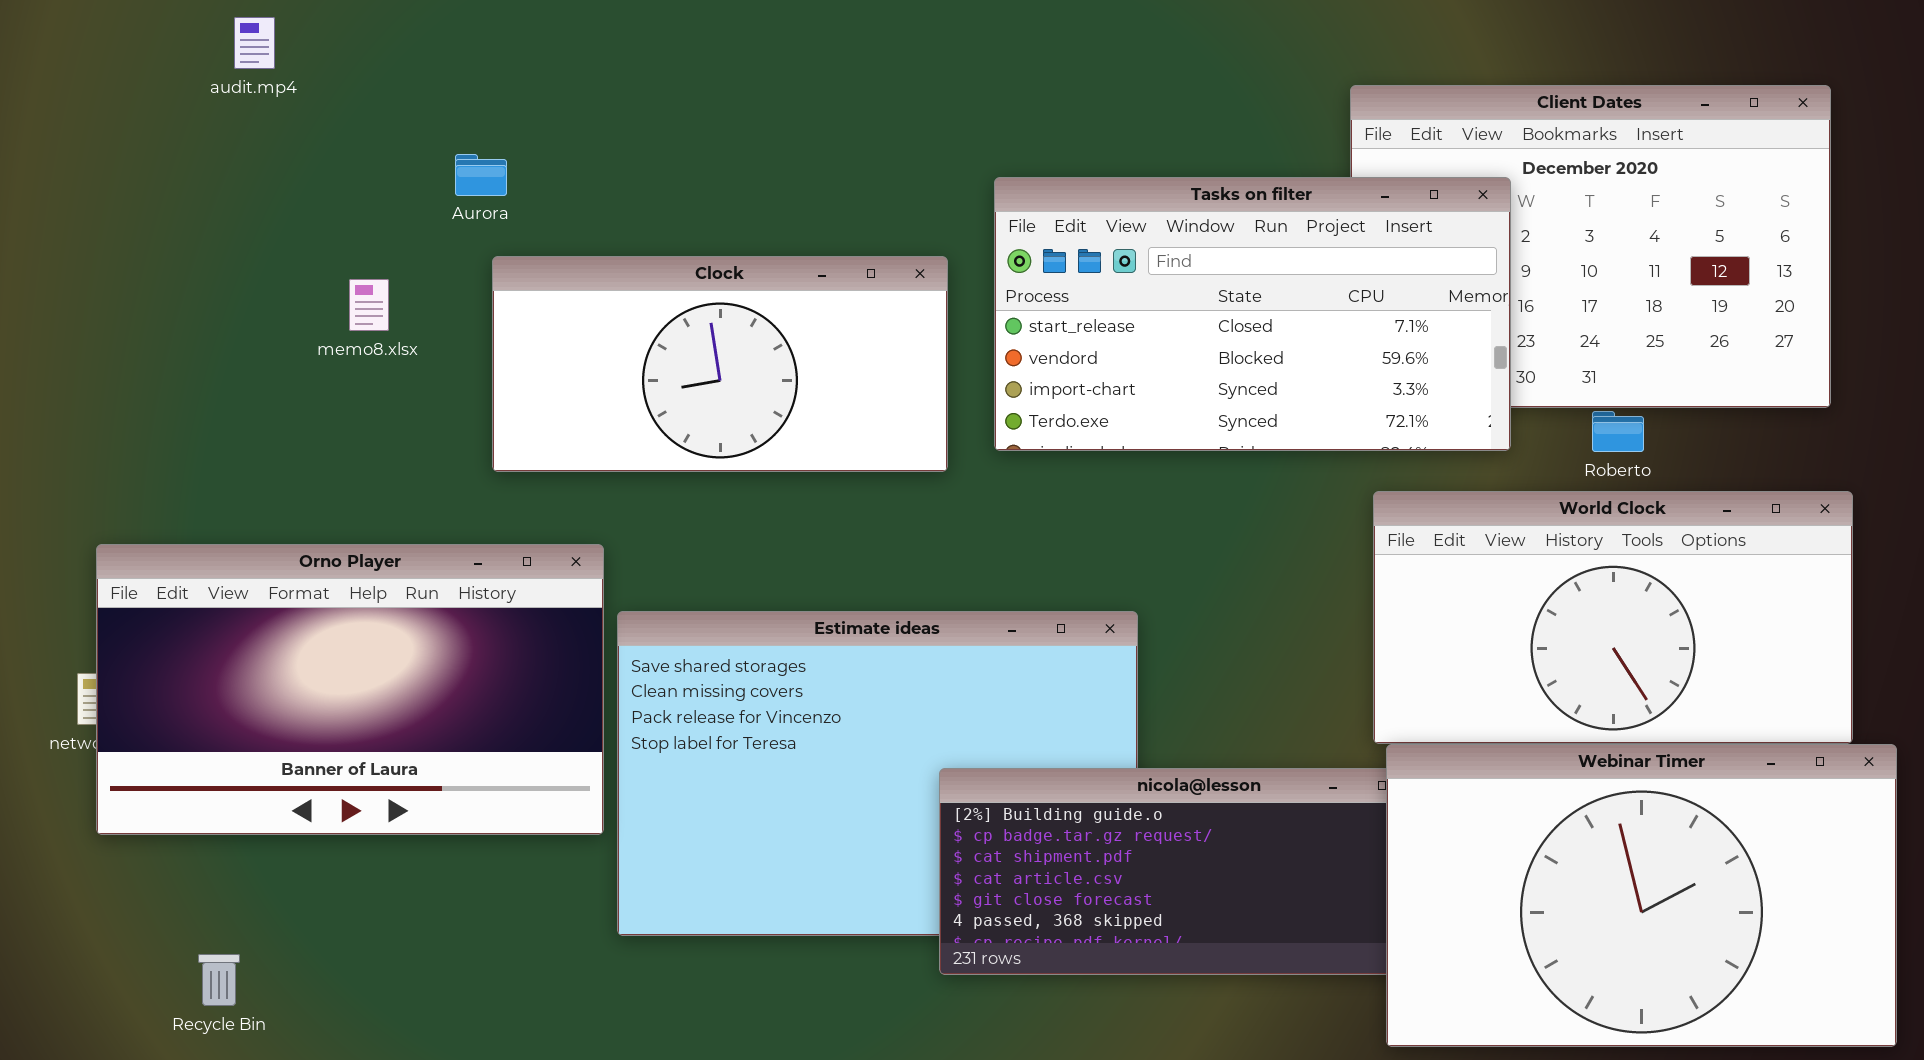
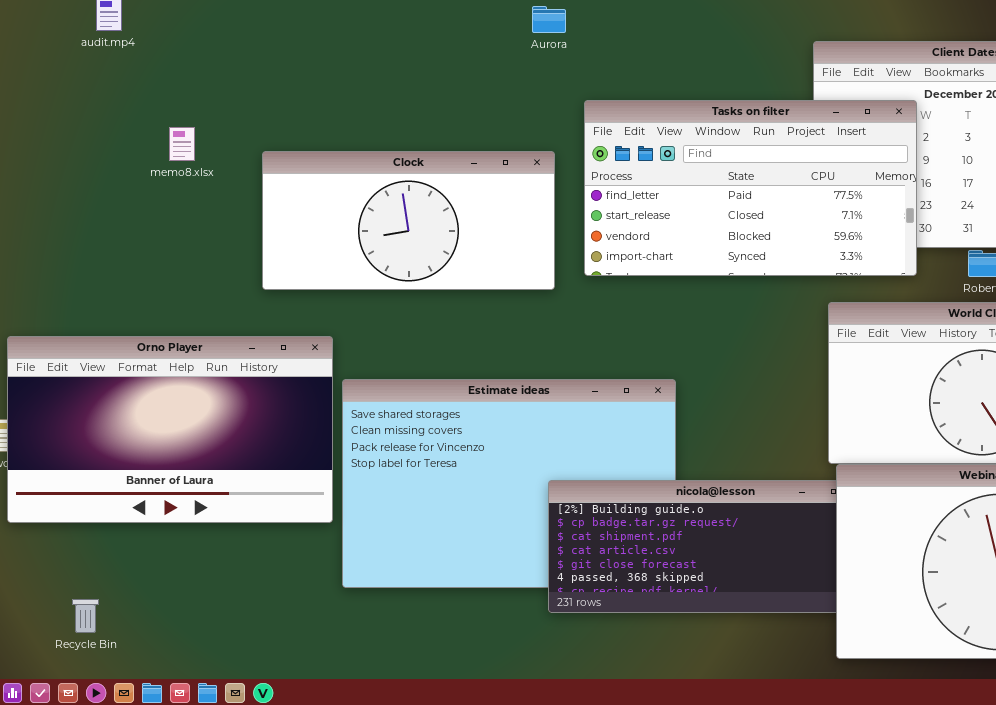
Aurora: [455,154,507,196] -> [532,6,566,33], moved
Tasks on filter: [994,177,1511,451] -> [584,100,917,276], scrolled up 1 row
memo8.xlsx: [349,279,389,331] -> [169,127,195,161], moved

